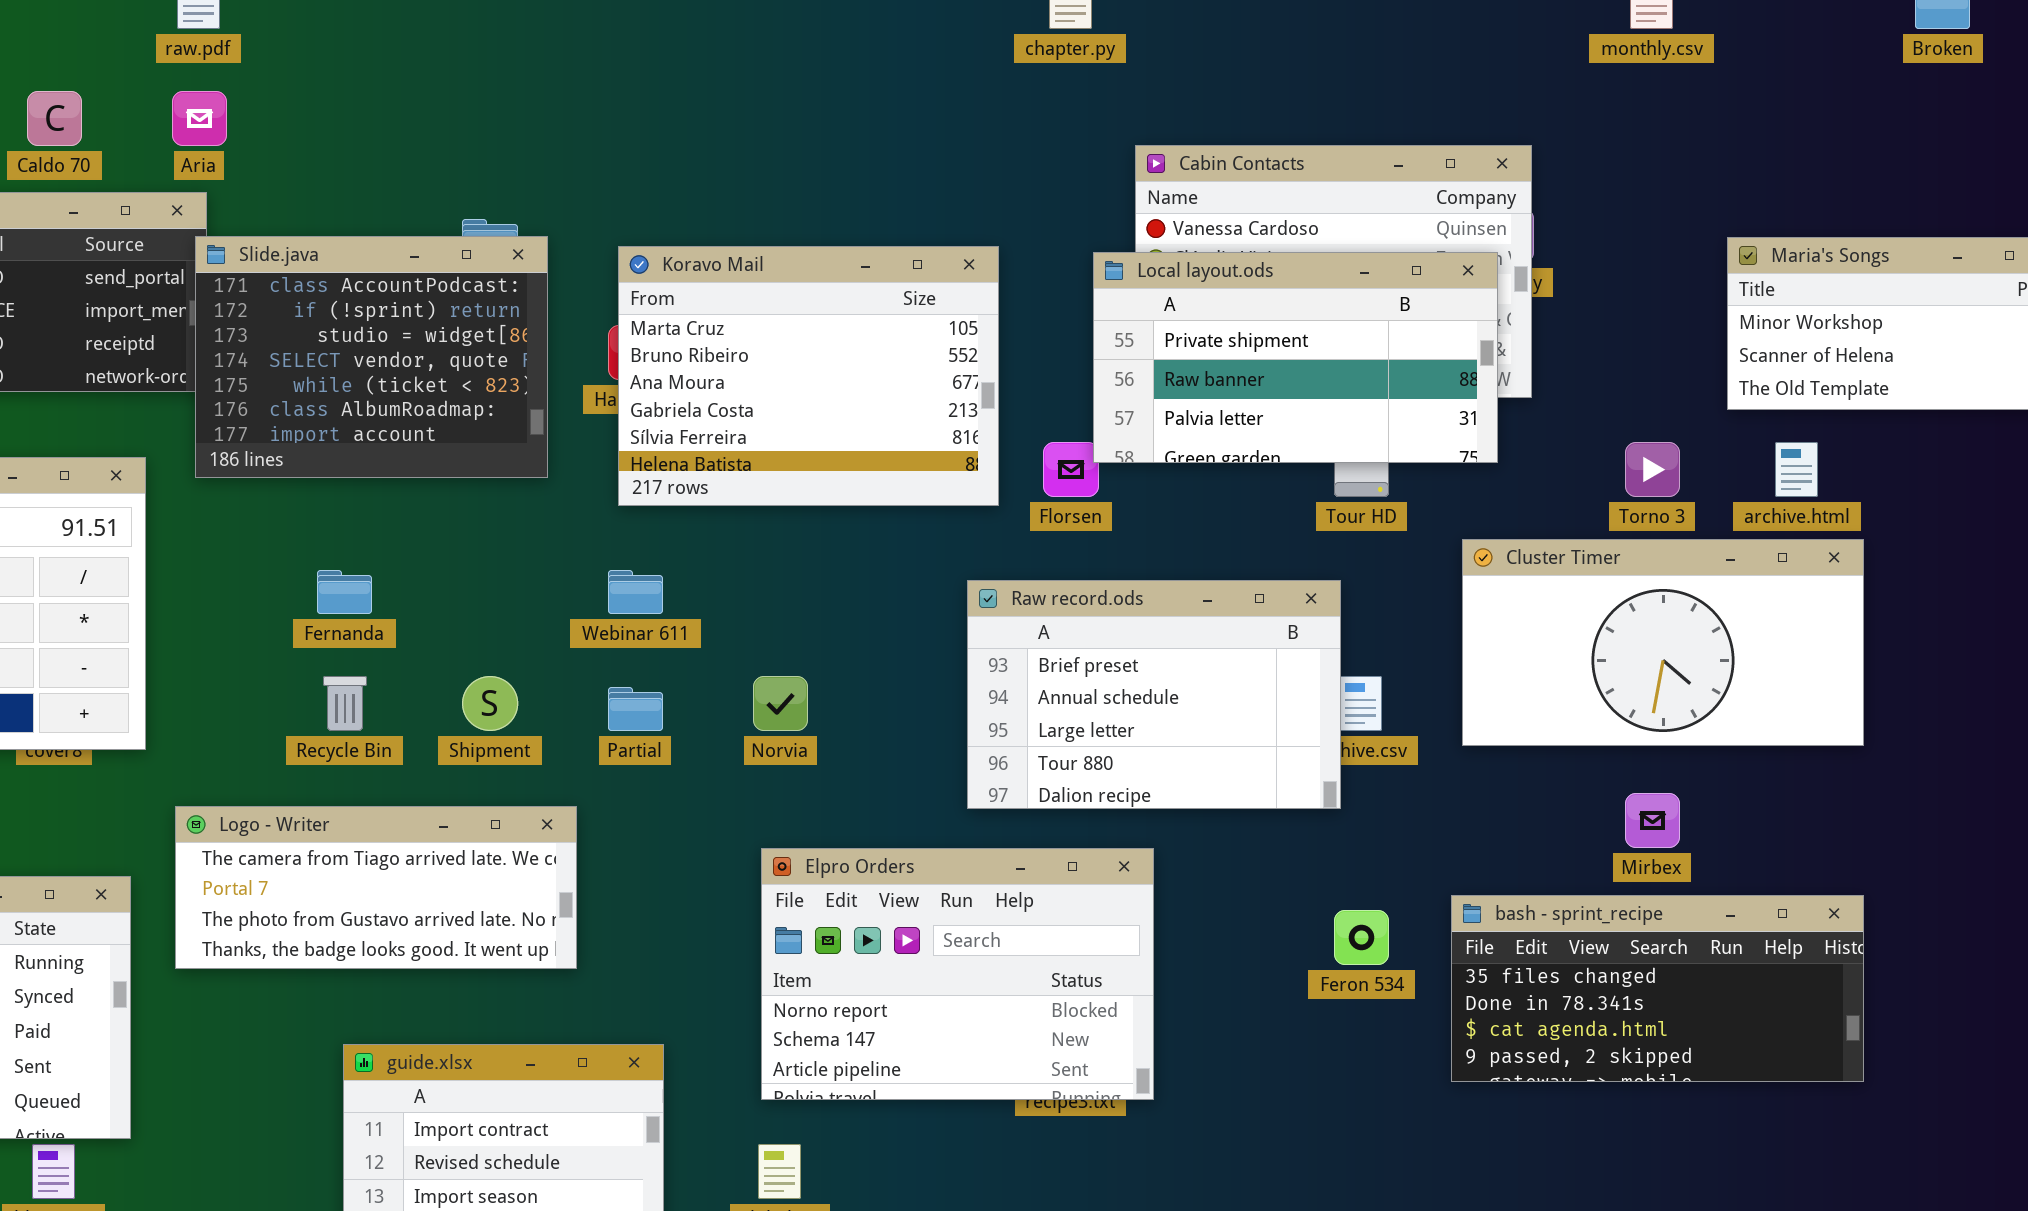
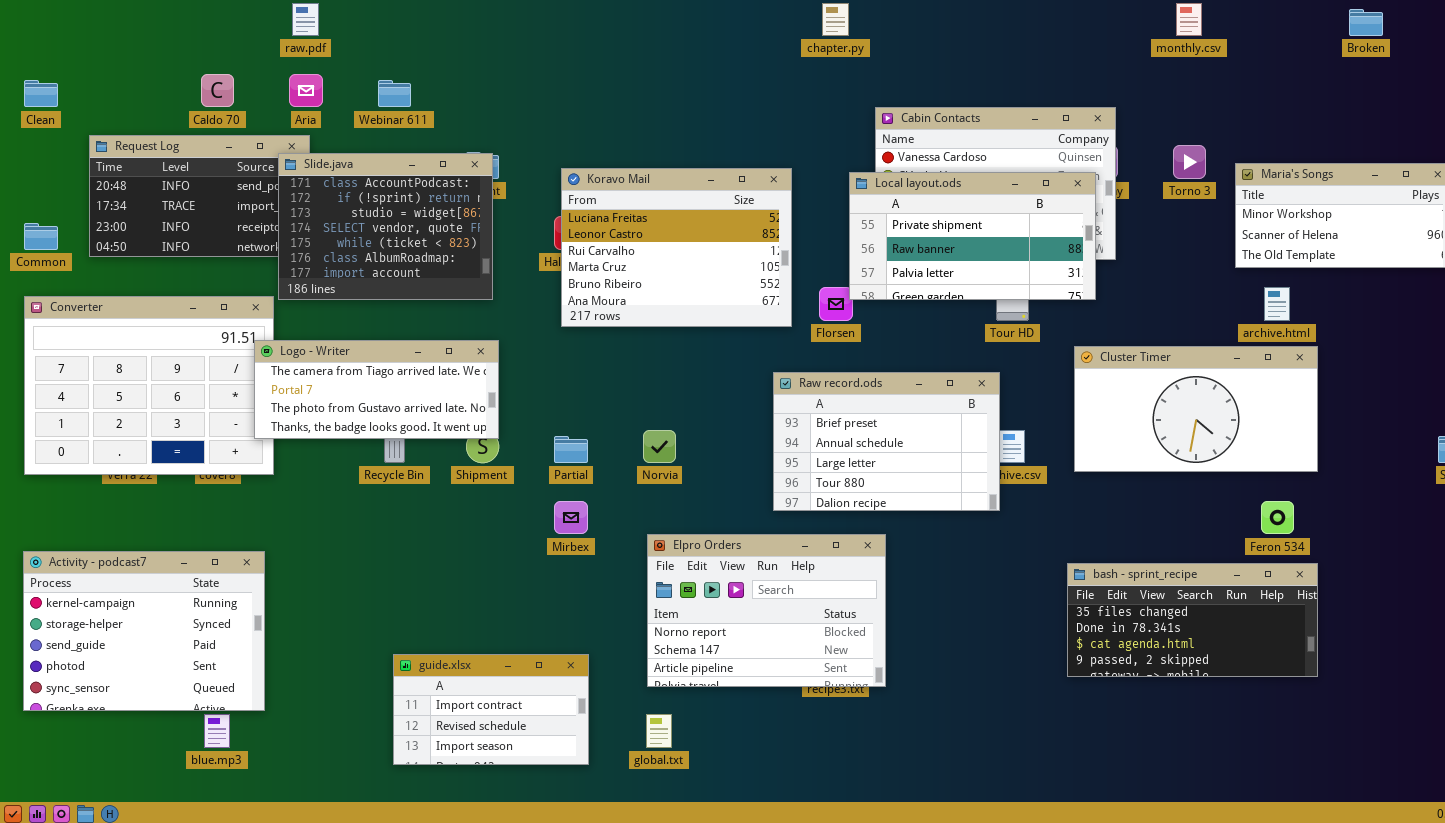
Slide.java: [195,236,548,478] -> [278,153,493,300], moved
Koravo Mail: [618,246,999,506] -> [561,168,792,327], scrolled up 3 rows
Torno 3: [1625,442,1680,497] -> [1173,145,1206,179], moved
Webinar 611: [608,570,663,614] -> [378,80,411,107], moved
Mirbex: [1625,793,1680,848] -> [554,501,588,534], moved
Logo - Writer: [175,806,577,969] -> [254,340,499,439], moved
Feron 534: [1334,910,1389,965] -> [1261,501,1294,534], moved

